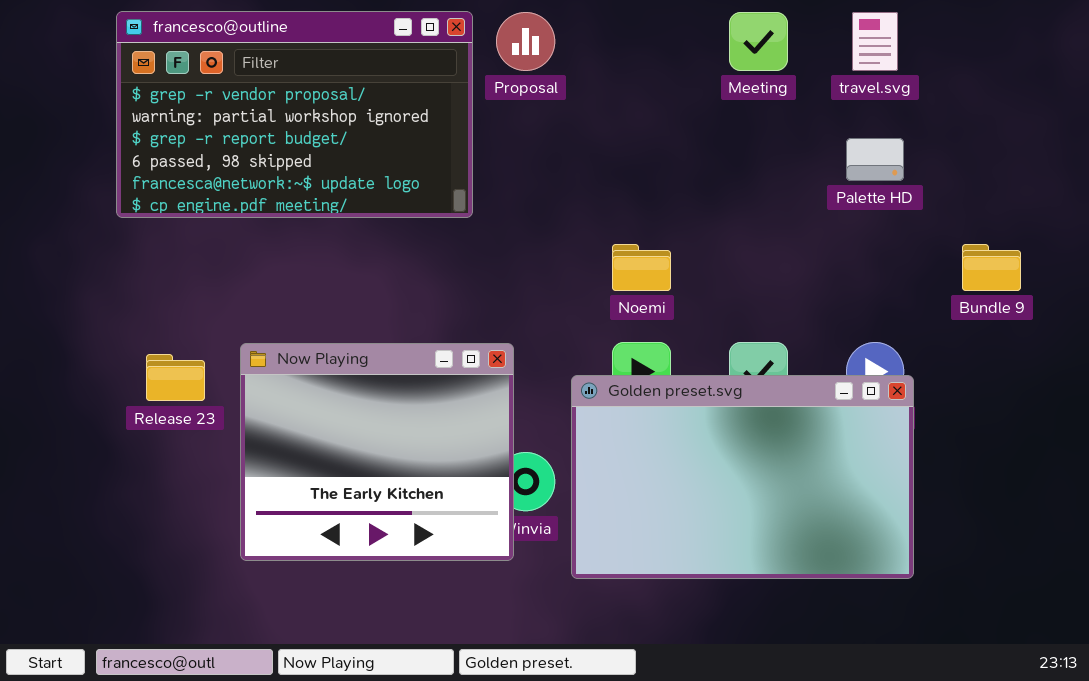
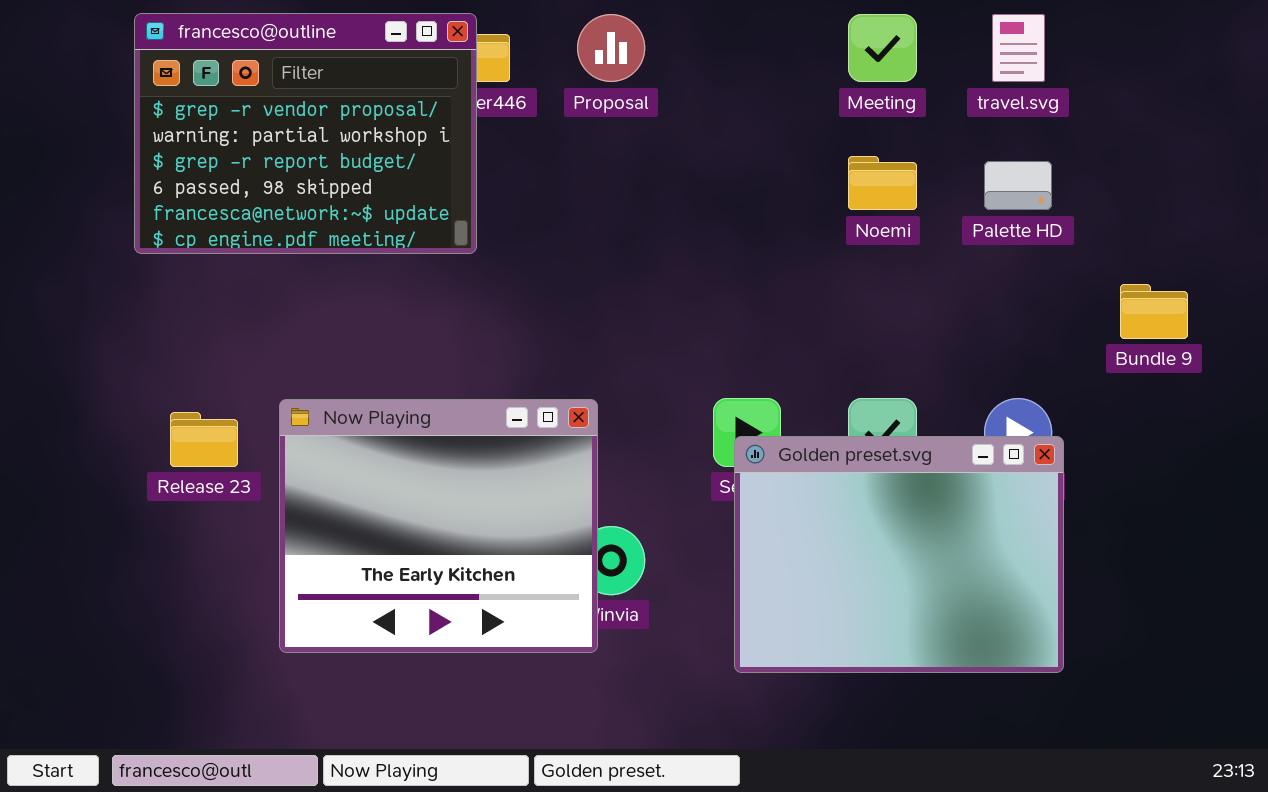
francesco@outline: [116,11,473,218] -> [134,13,477,254], resized
Noemi: [612,244,671,291] -> [848,156,917,210], moved
Golden preset.svg: [571,375,914,579] -> [734,436,1064,673], resized

